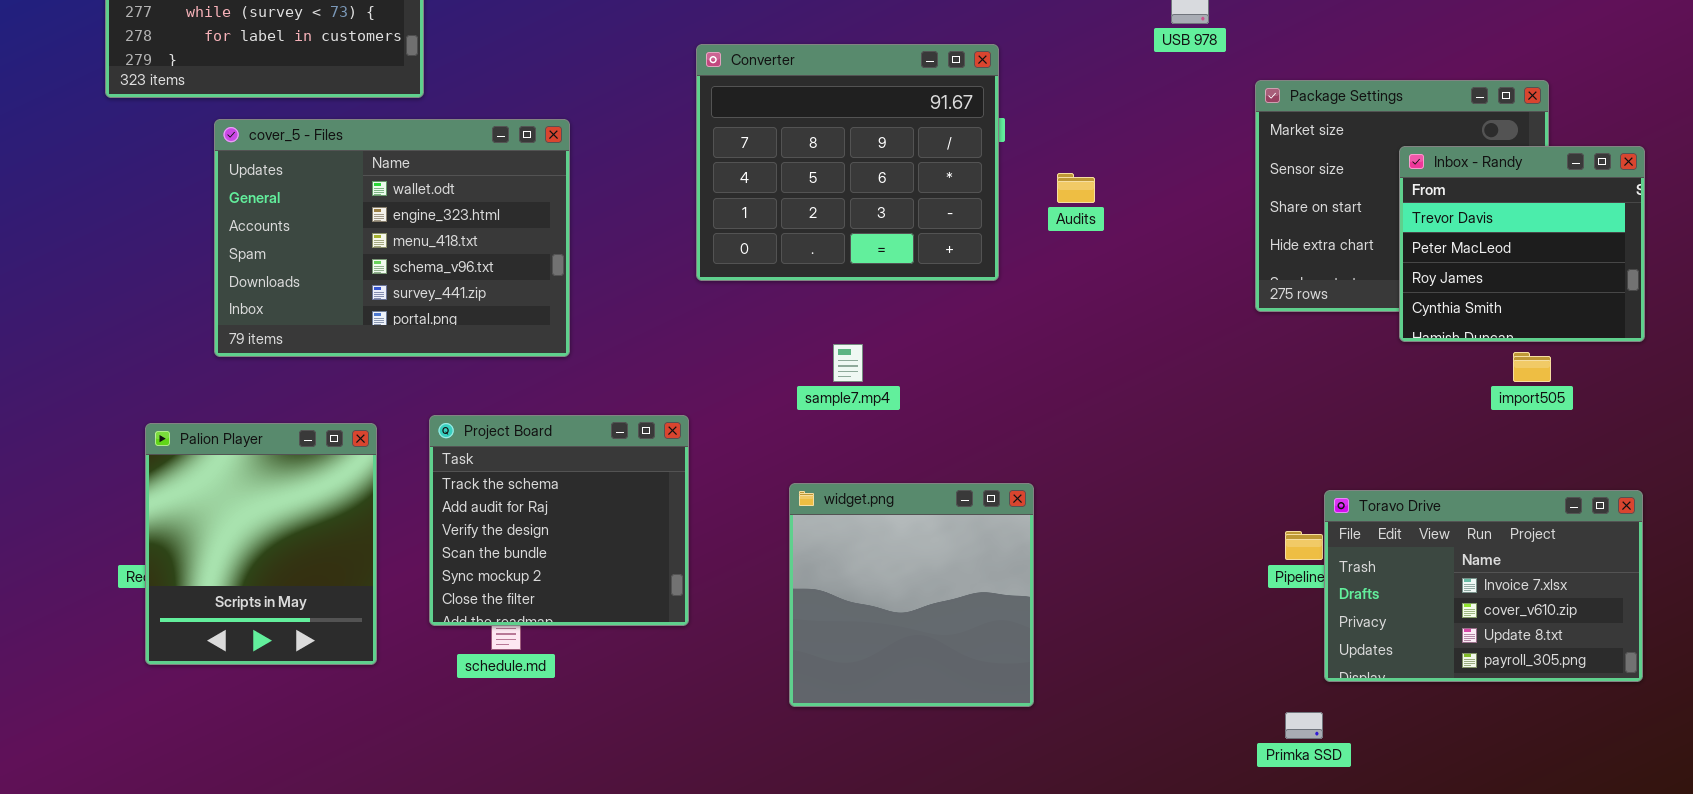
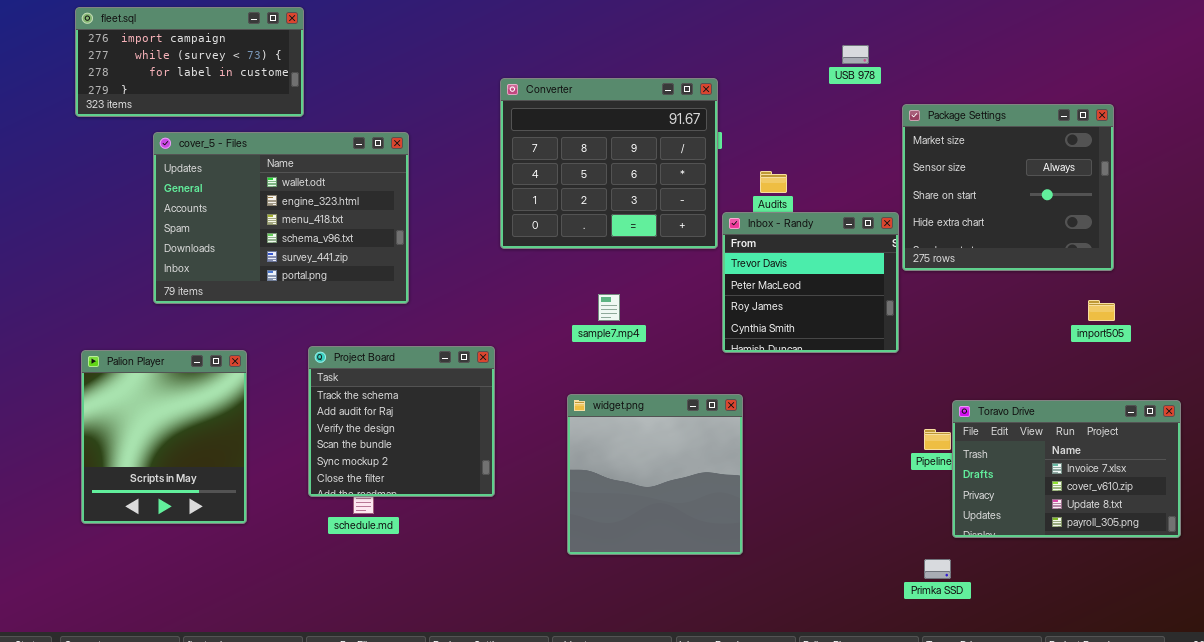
Inbox - Randy: [1399,146,1645,342] -> [722,212,899,353], moved
Palion Player: [145,423,377,665] -> [81,350,247,524], moved

